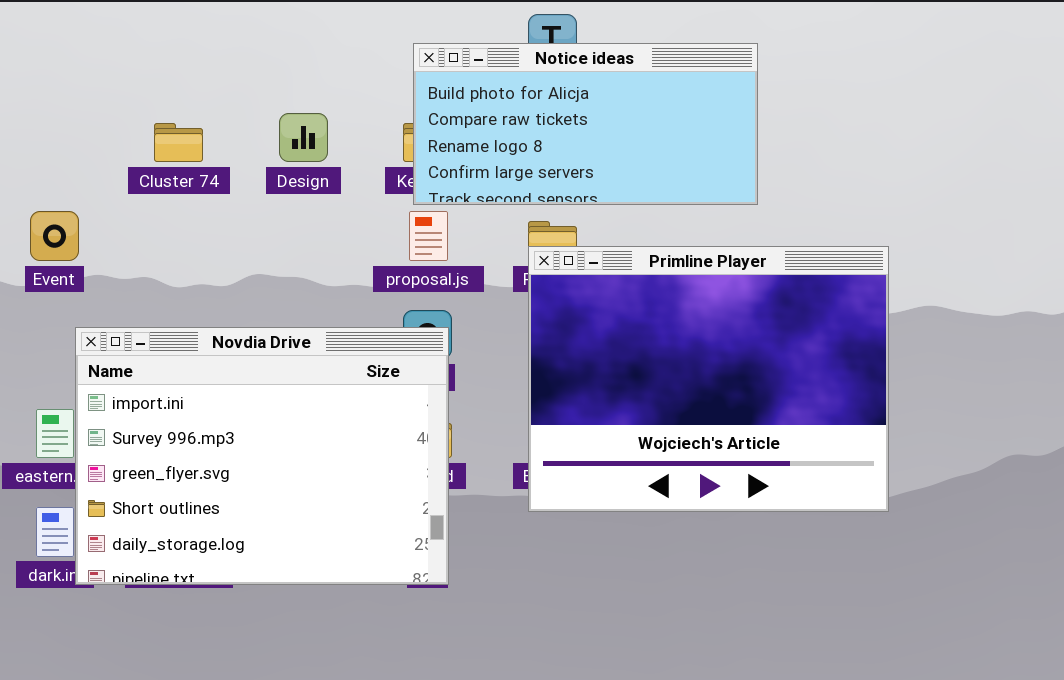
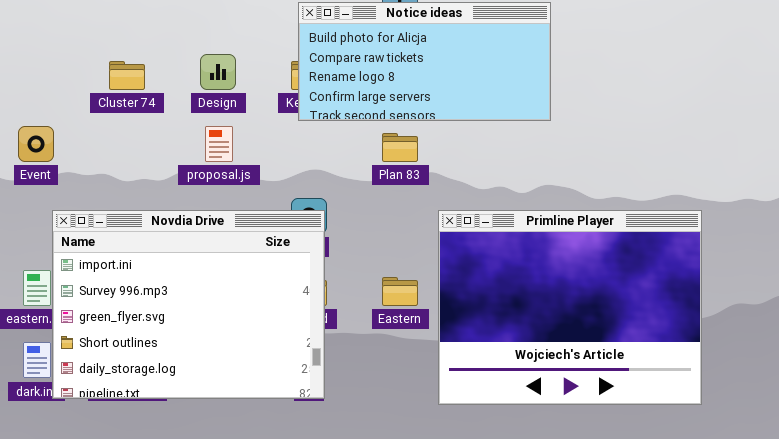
proposal.js: [409,211,448,261] -> [205,126,233,162], moved
Primline Player: [528,246,889,512] -> [438,210,702,405], moved

